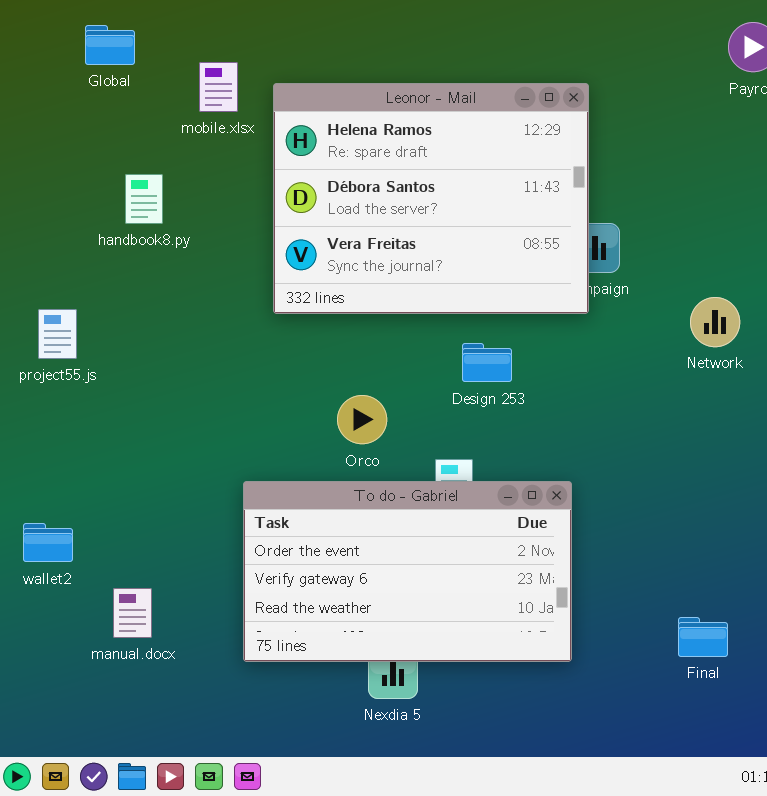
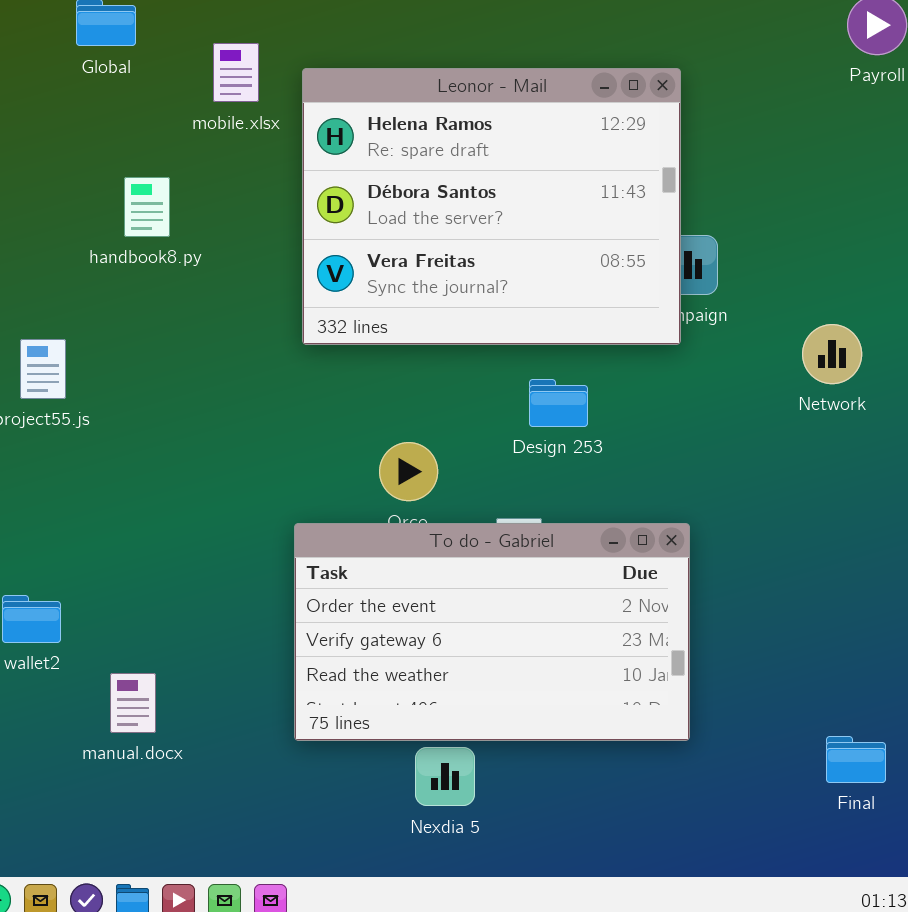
To do - Gabriel: [243,481,572,662] -> [294,523,690,741], moved
Final: [678,617,728,657] -> [826,736,886,783], moved

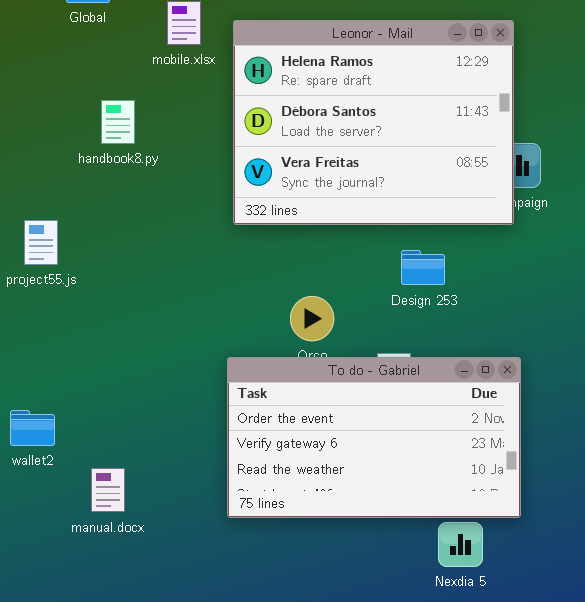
Nexdia 5: [415,747,475,806] -> [438,522,483,567], moved

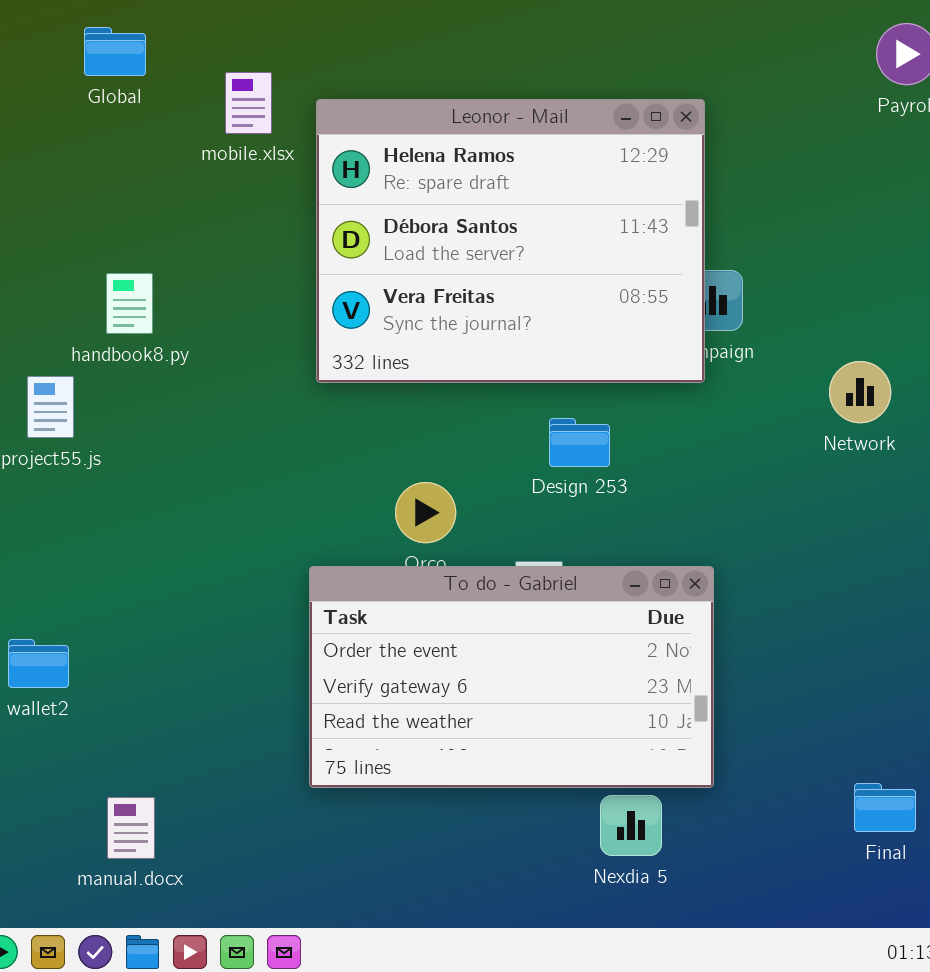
handbook8.py: [101,100,135,144] -> [106,273,153,334], moved
manual.docx: [91,468,125,512] -> [107,797,155,859], moved

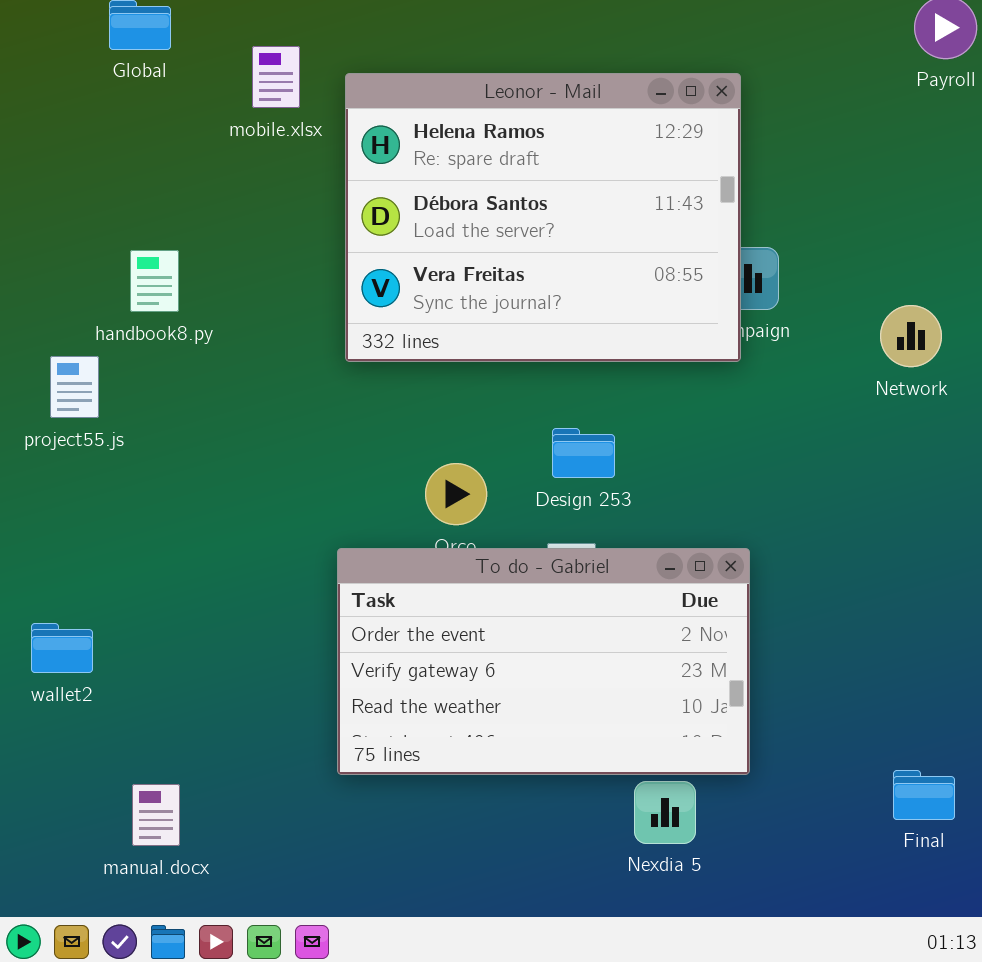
Network: [829,361,891,423] -> [880,305,942,367], moved
Design 253: [549,418,610,467] -> [552,428,615,478], moved

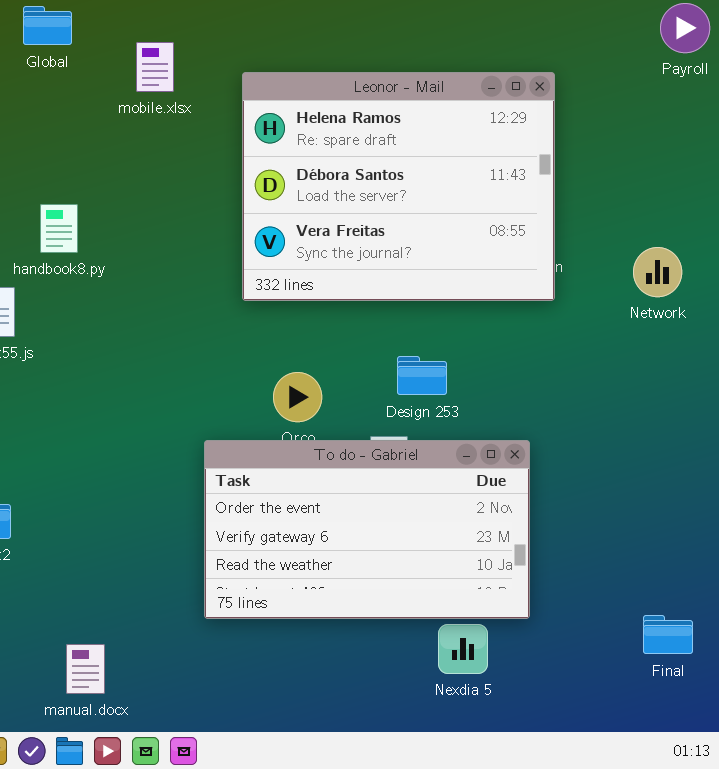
Leonor - Mail: [345,73,741,362] -> [242,72,555,301], moved
Design 253: [552,428,615,478] -> [397,356,447,395], moved
manual.docx: [132,784,180,846] -> [66,644,105,694], moved

